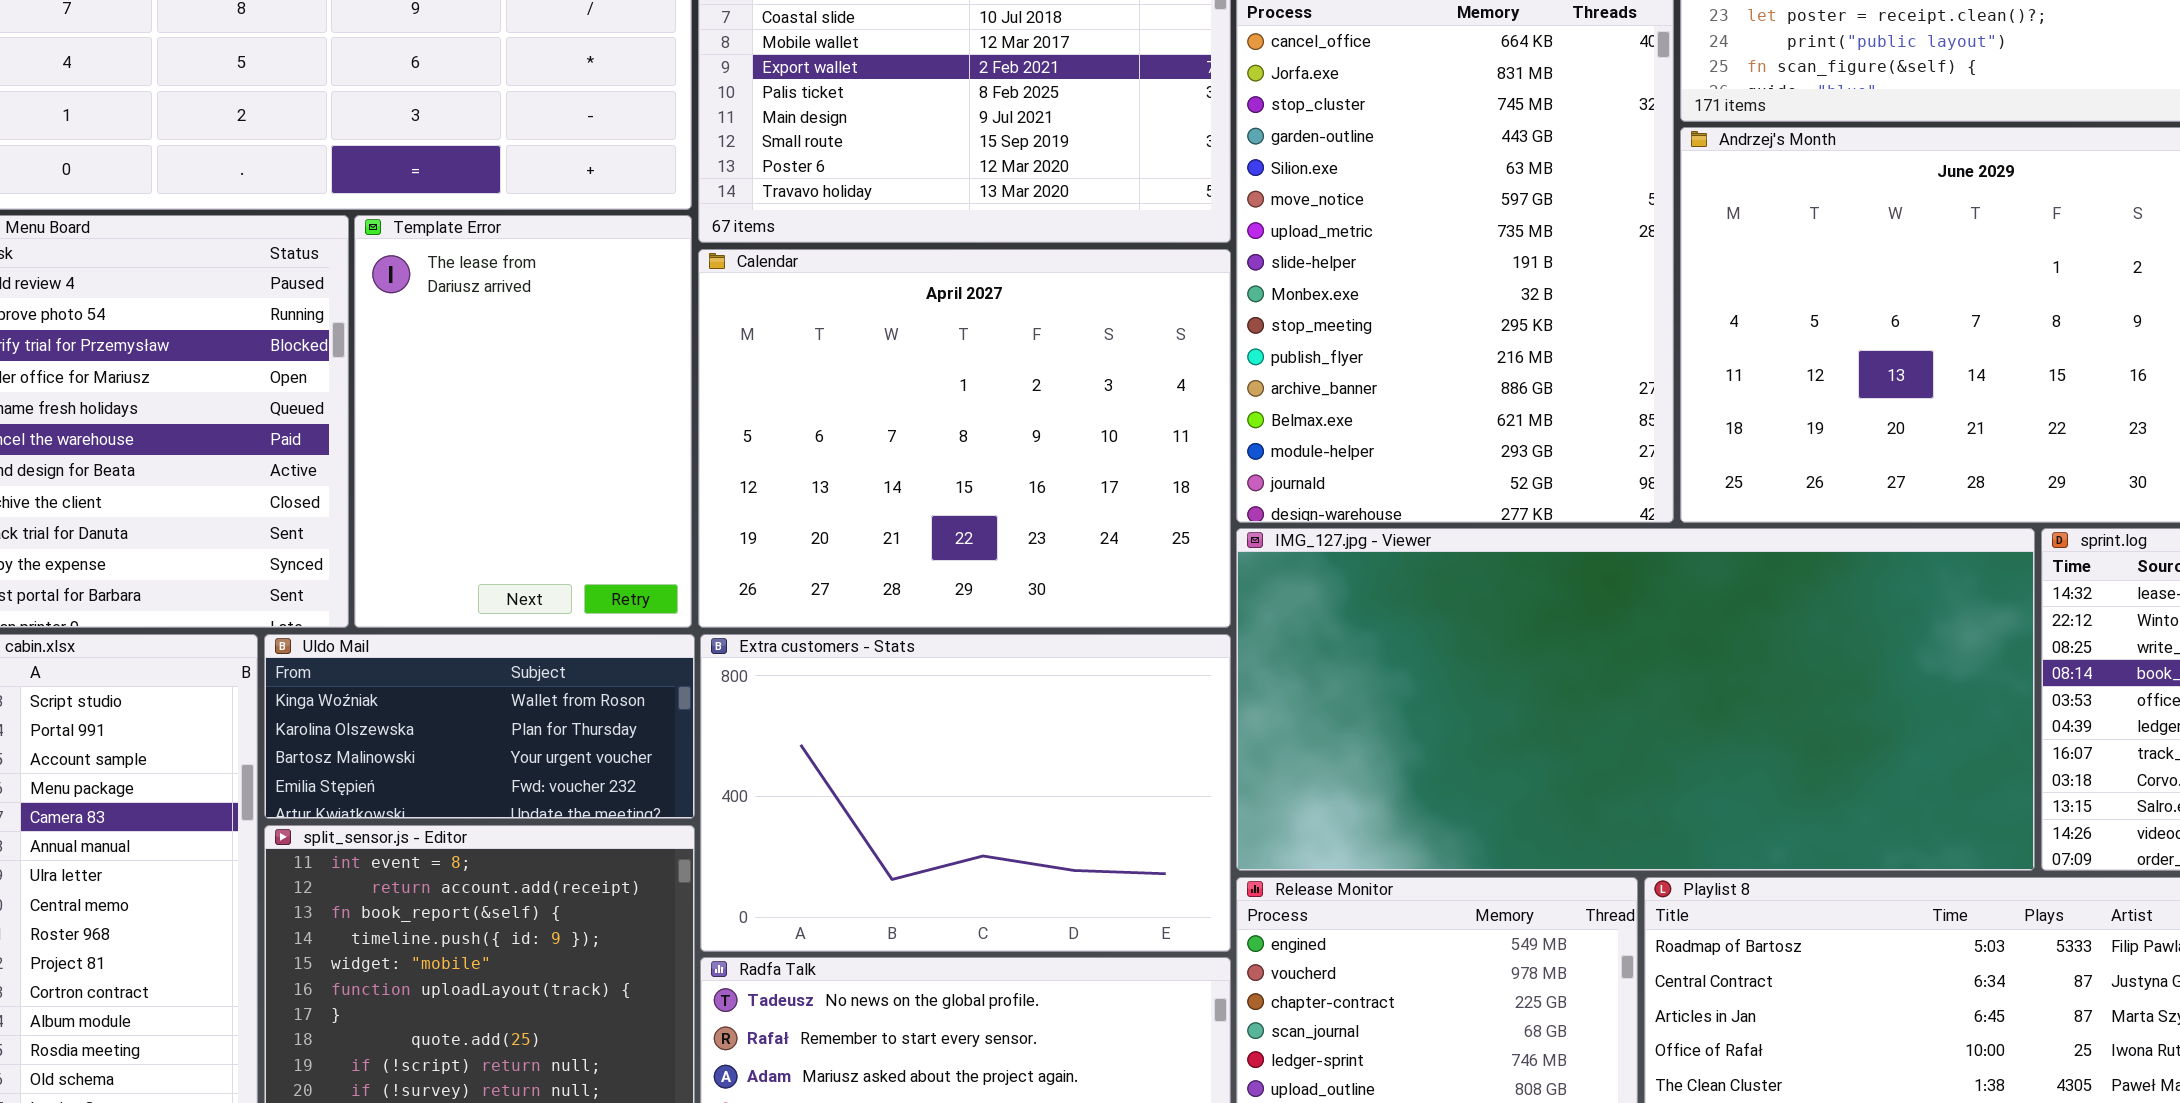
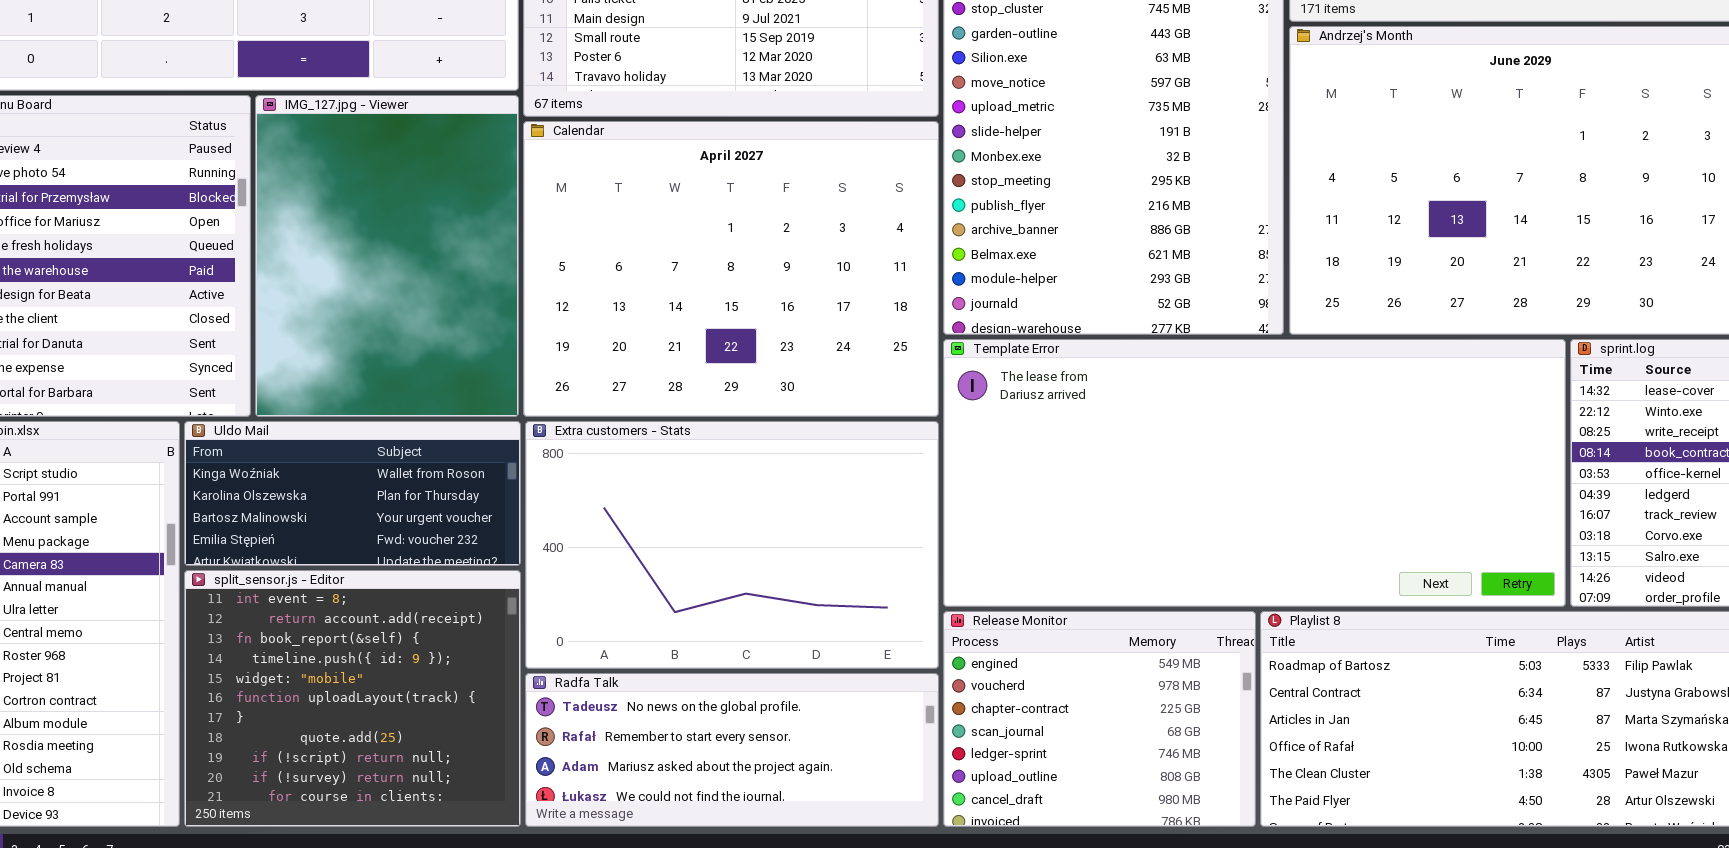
Template Error: [354,215,692,628] -> [943,339,1566,607], moved, resized
IMG_127.jpg - Viewer: [1236,528,2035,871] -> [255,95,519,417], moved, resized

